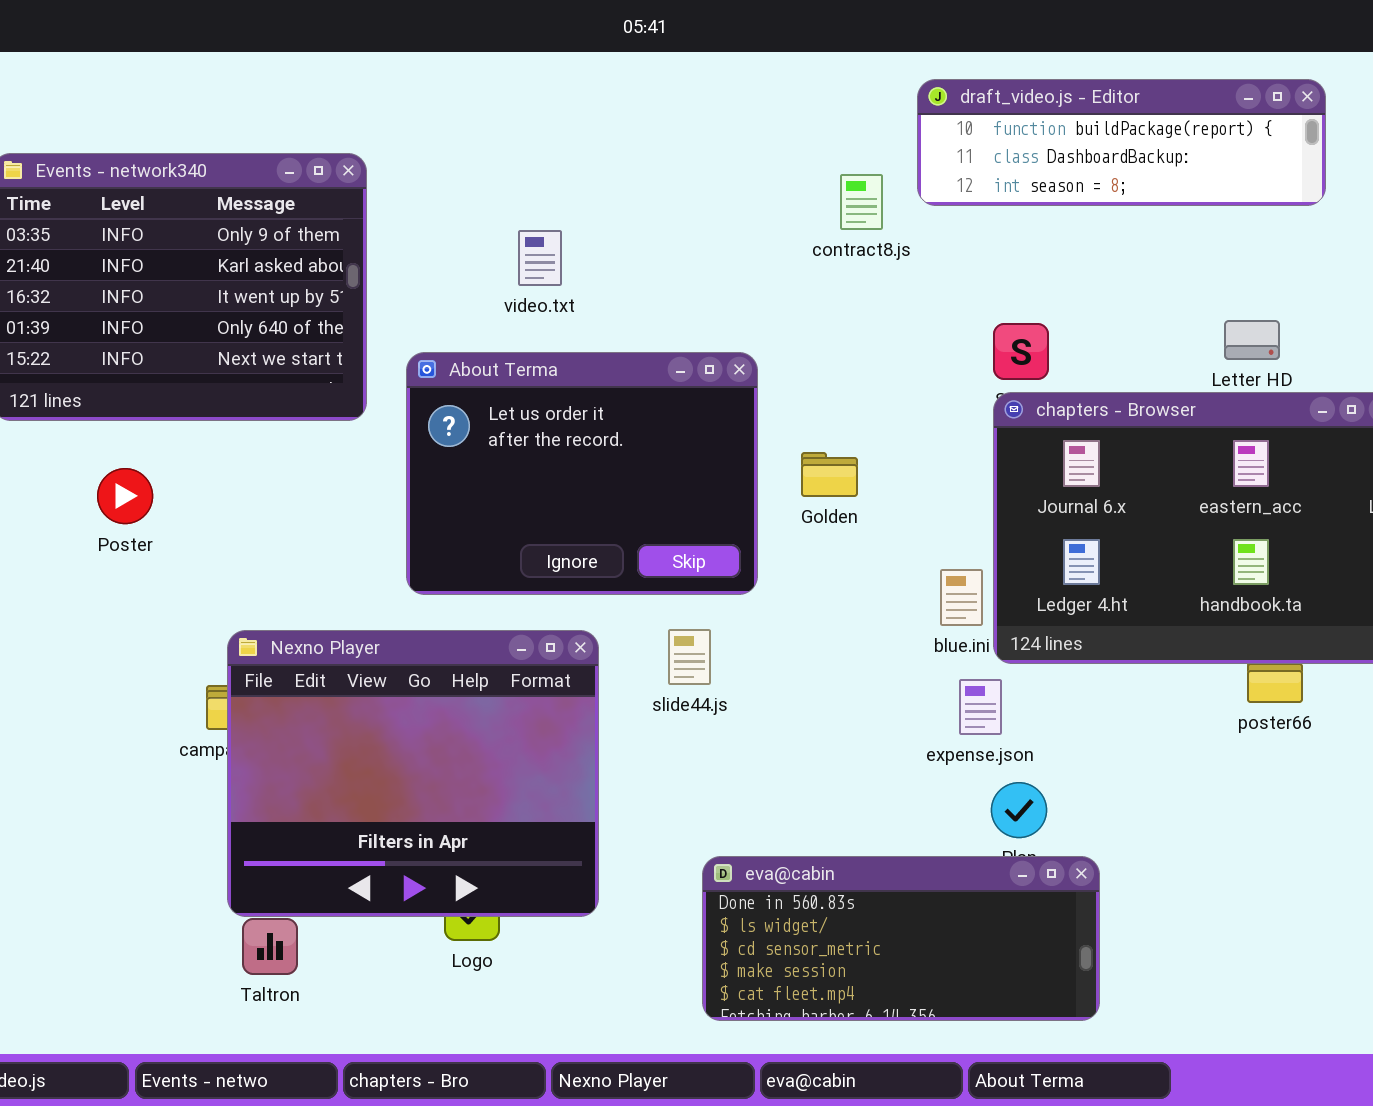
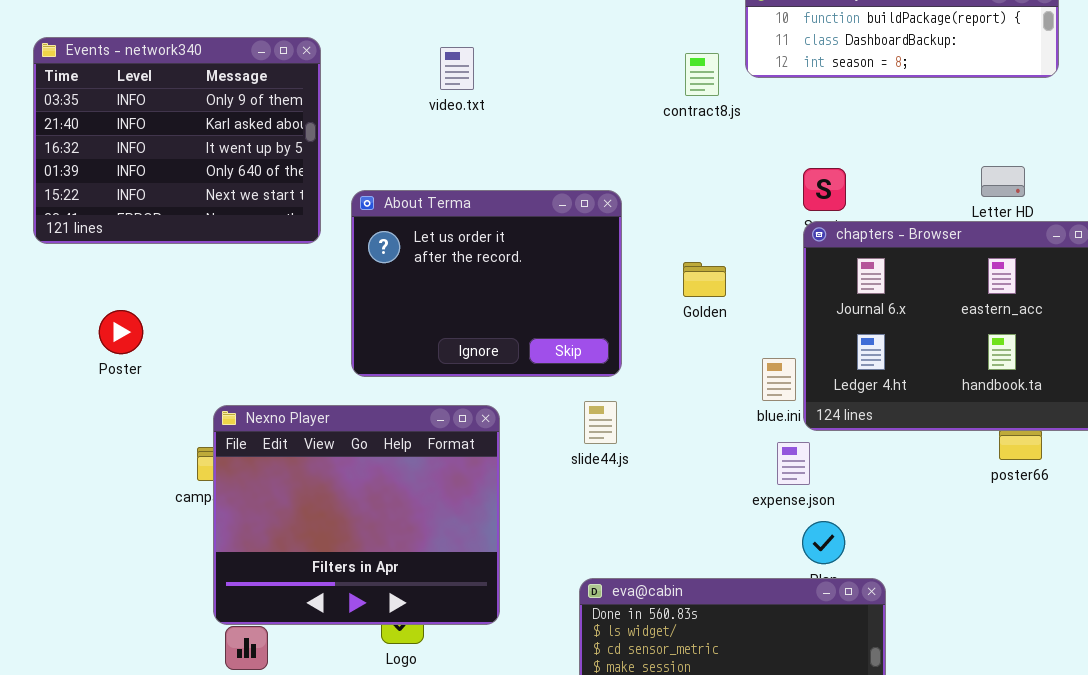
video.txt: [518,230,562,286] -> [440,47,474,90], moved
Golden: [801,452,858,497] -> [683,262,726,297], moved
Poster: [97,468,153,524] -> [99,310,143,354], moved
slide44.js: [668,629,711,685] -> [584,401,617,444], moved

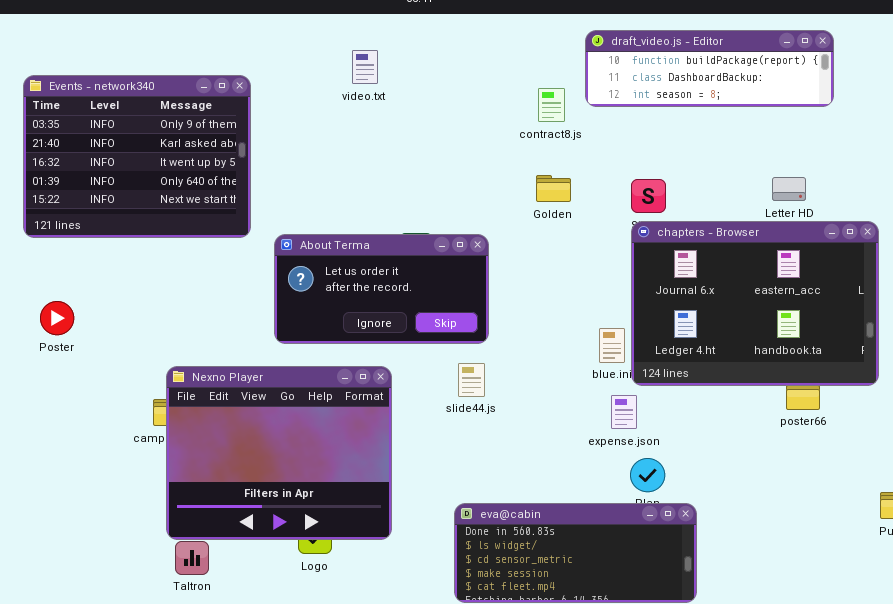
video.txt: [440,47,474,90] -> [352,50,378,84], moved
About Terma: [351,190,622,377] -> [274,234,489,344], resized
Golden: [683,262,726,297] -> [536,175,571,202], moved
Poster: [99,310,143,354] -> [40,301,74,335], moved

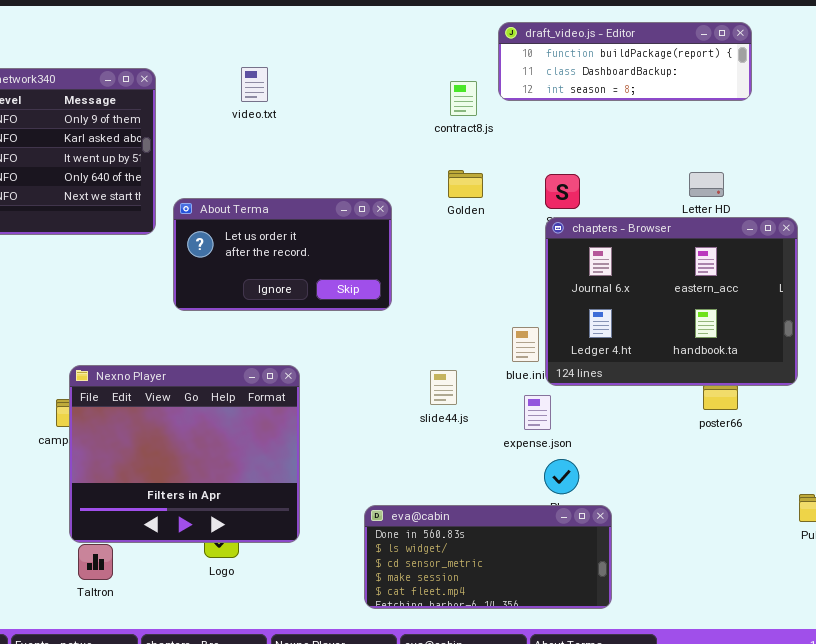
video.txt: [352,50,378,84] -> [241,67,268,102], moved
About Terma: [274,234,489,344] -> [173,198,392,311], moved
slide44.js: [458,363,485,397] -> [430,370,457,405], moved

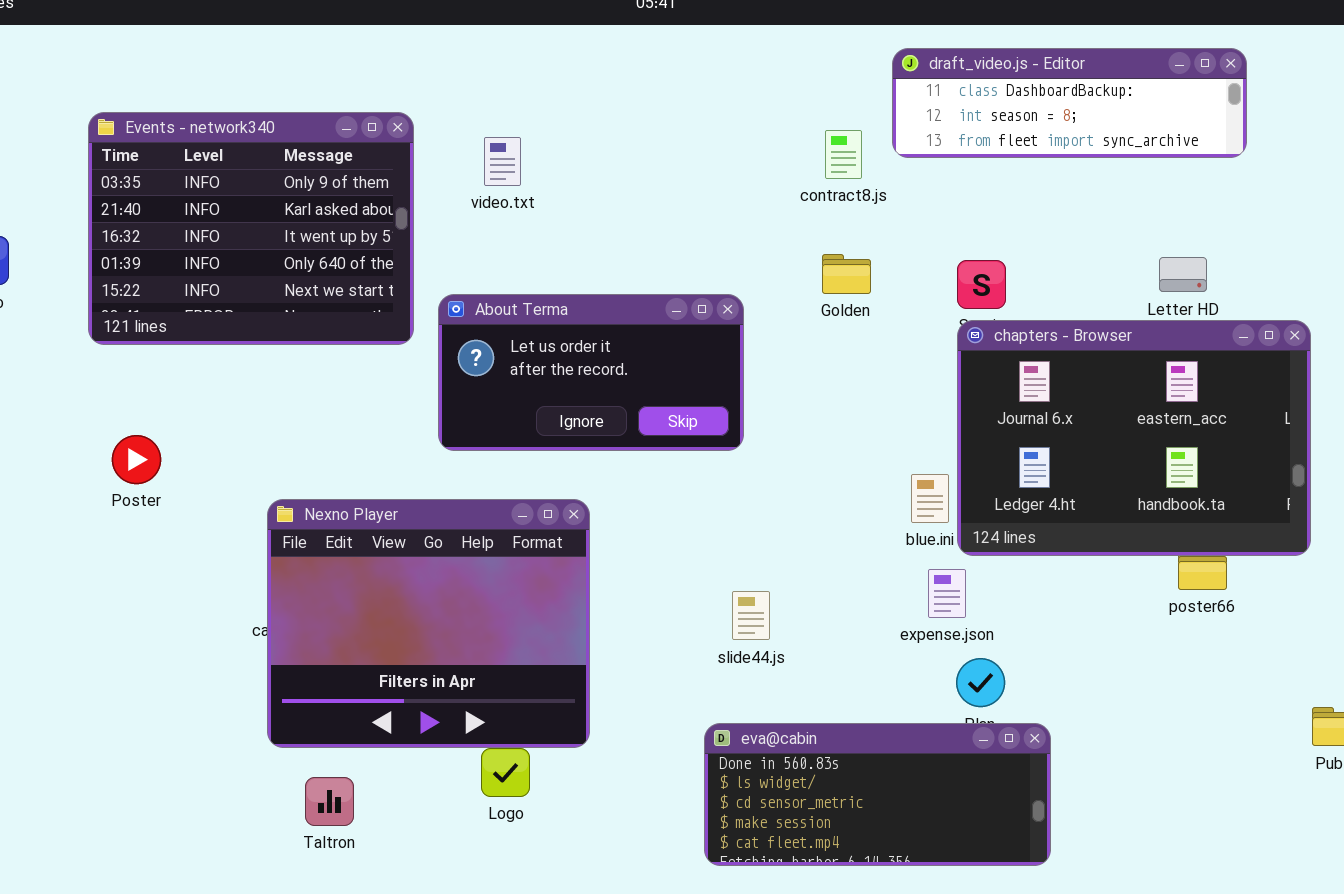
draft_video.js - Editor: [498,22,752,101] -> [892,48,1247,158], scrolled down 1 row
video.txt: [241,67,268,102] -> [484,137,521,186], moved
Nexno Player: [69,365,300,543] -> [267,499,590,748], moved
slide44.js: [430,370,457,405] -> [732,591,770,640], moved

